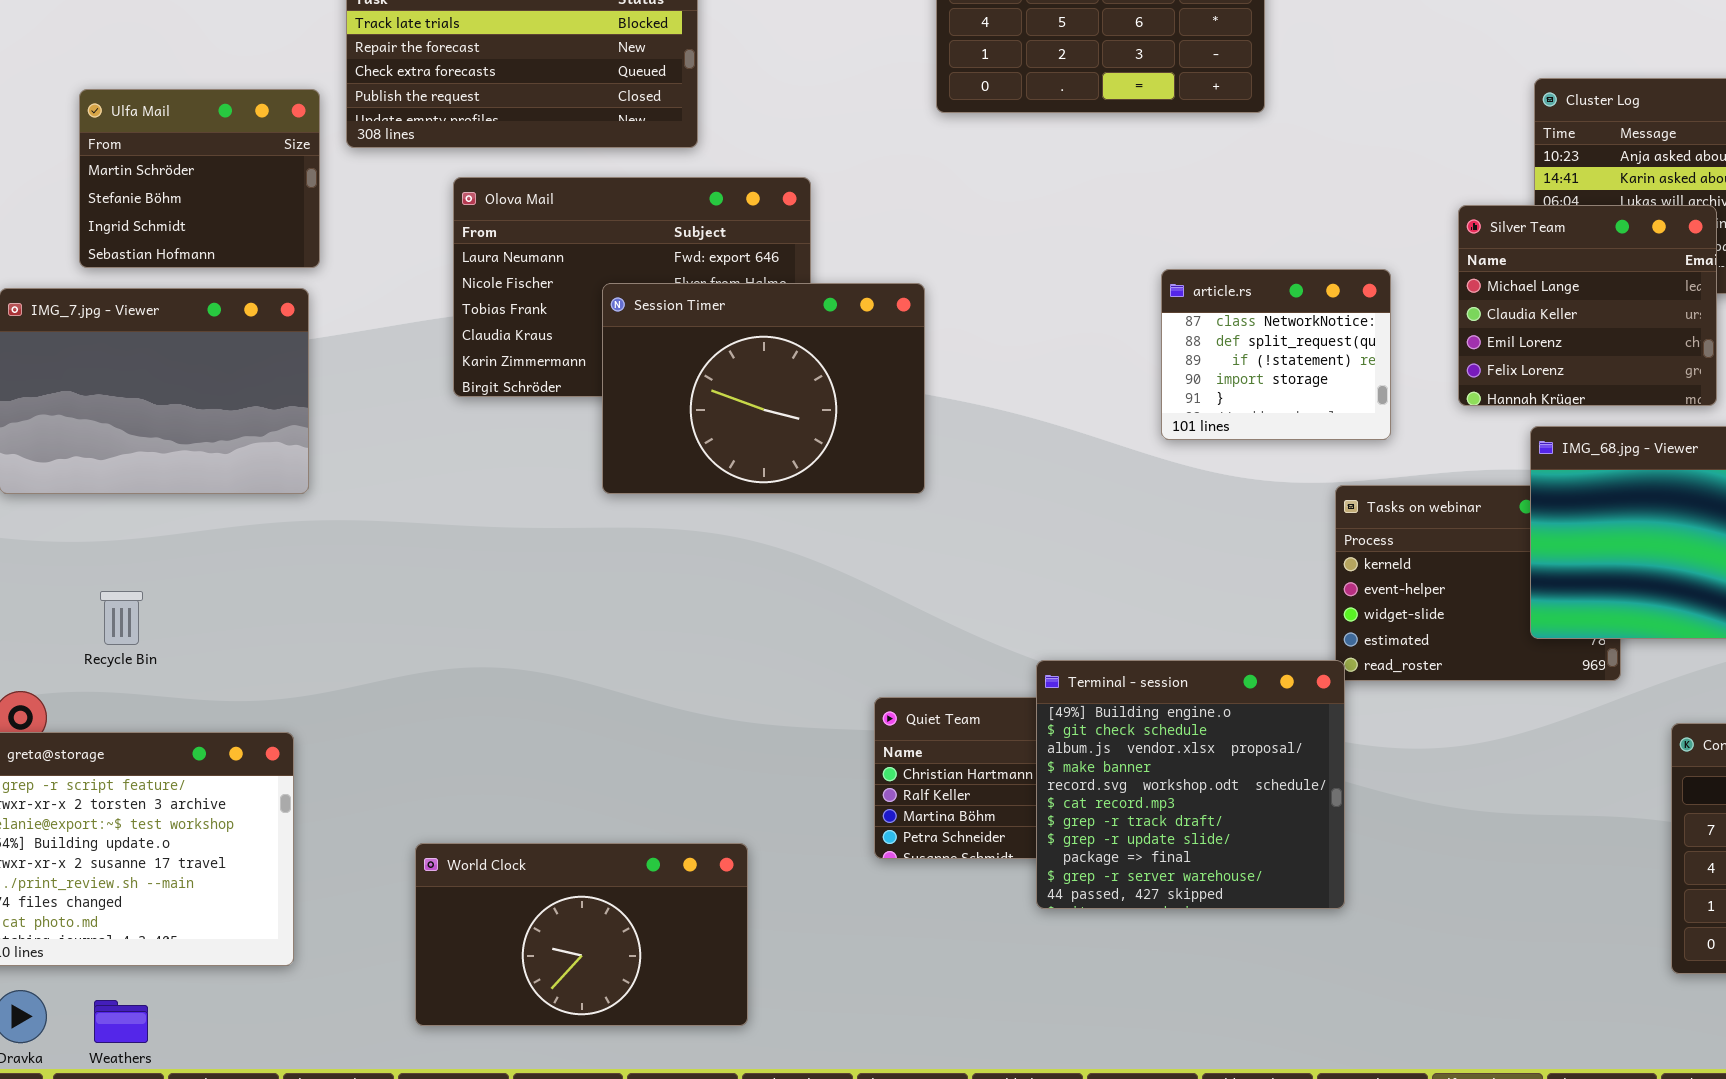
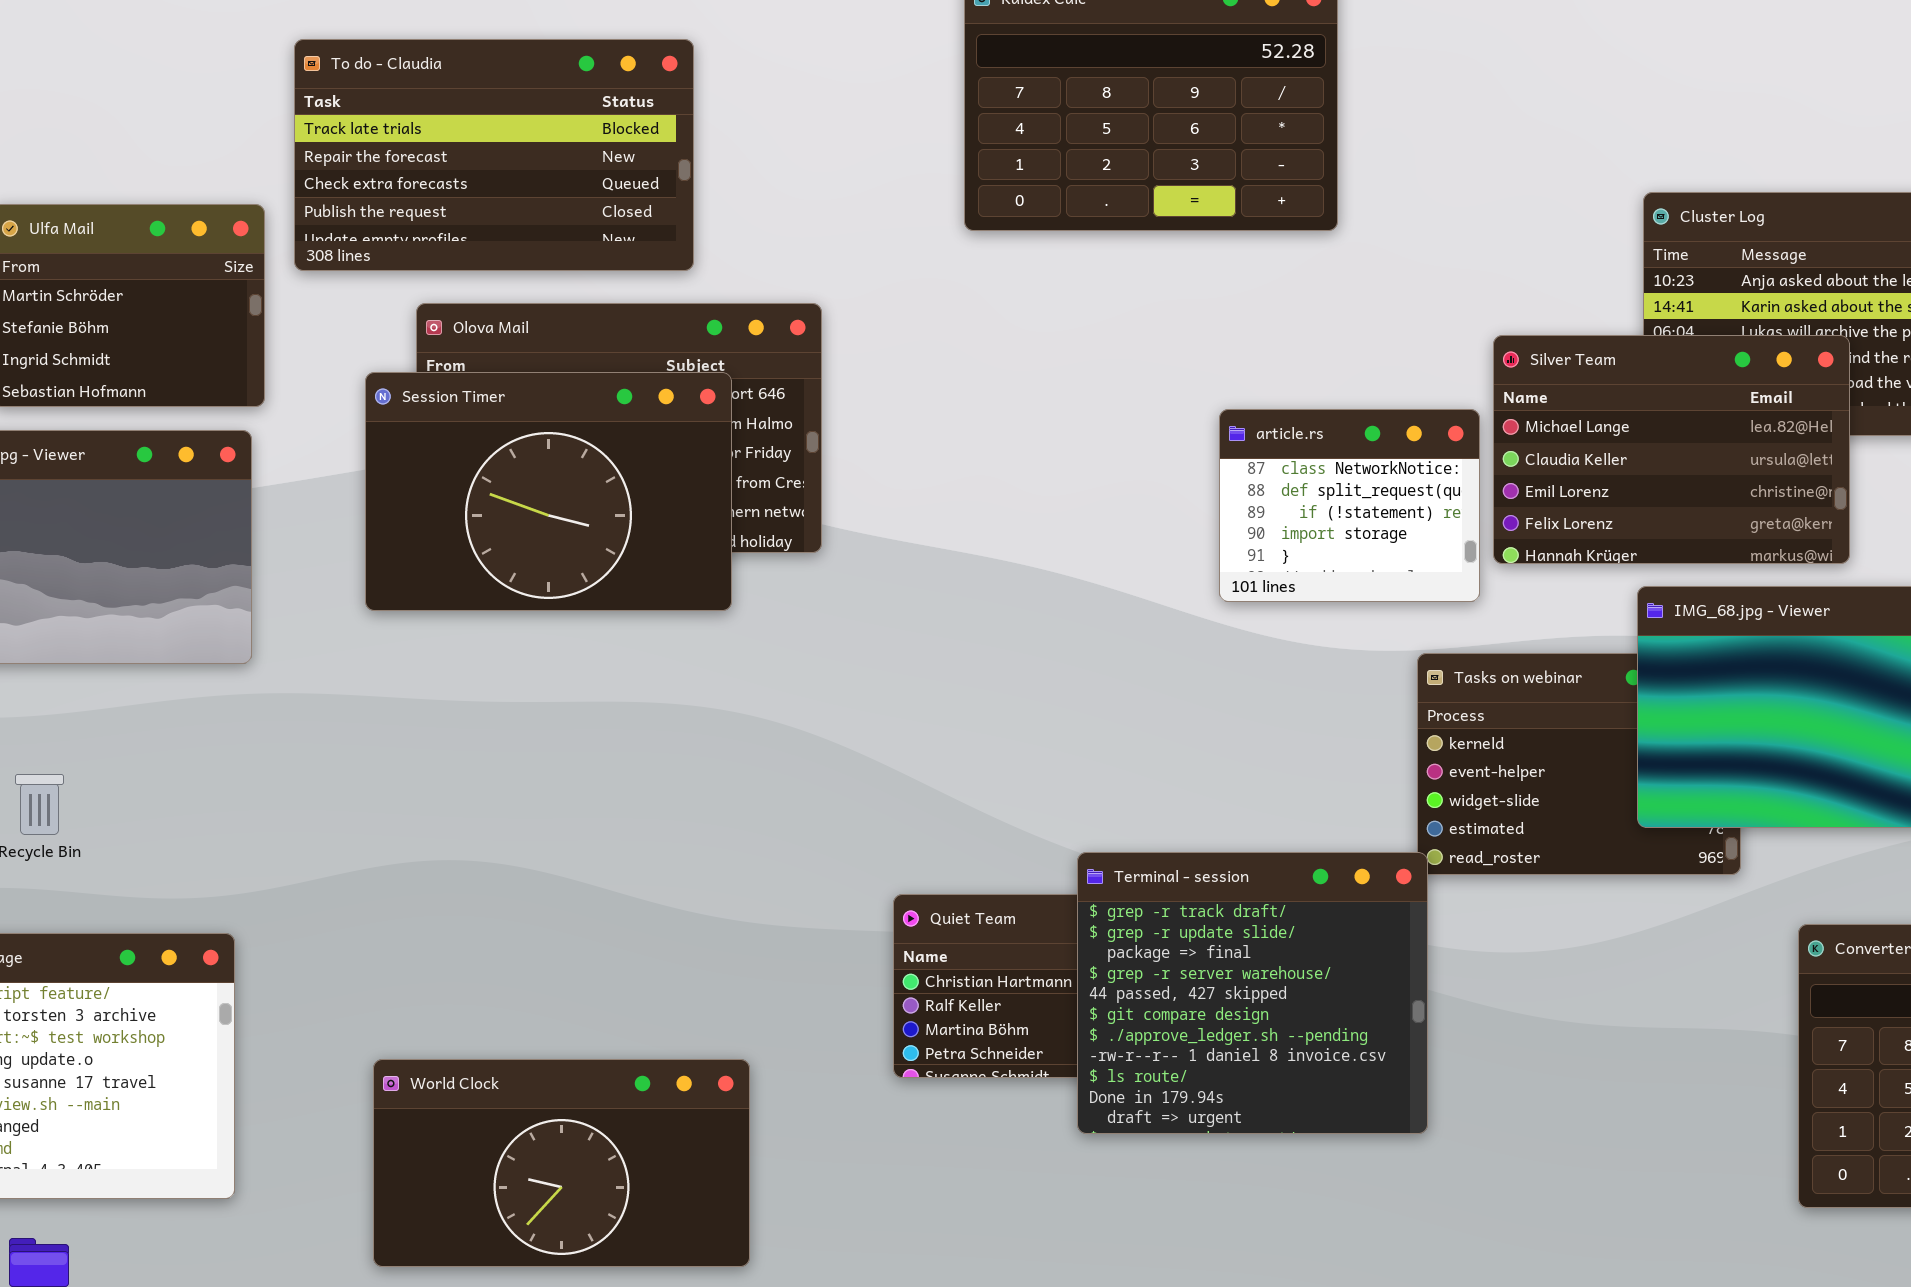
Silver Team: [1458,205,1717,406] -> [1493,335,1850,564], resized
Session Timer: [602,283,925,494] -> [365,372,732,611], moved
Terminal - session: [1036,660,1345,909] -> [1077,852,1428,1134], scrolled down 6 rows

